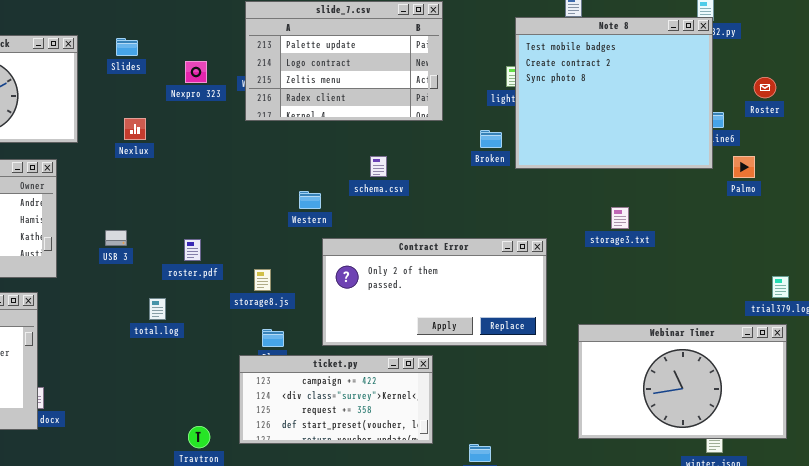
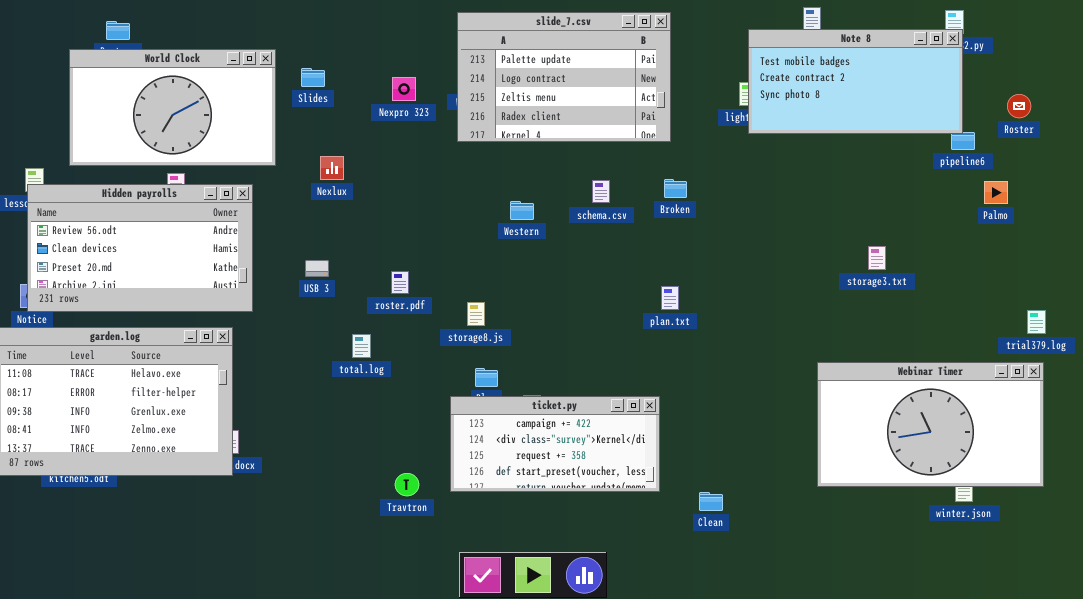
Note 8: [515,17,713,169] -> [748,29,963,134], resized
Slides: [116,38,138,56] -> [301,68,325,87], moved
Nexlux: [124,118,146,140] -> [320,156,344,180], moved
Broken: [480,130,502,148] -> [664,179,687,198], moved
Western: [299,191,321,209] -> [510,201,534,220], moved
storage3.txt: [611,207,629,229] -> [868,246,886,270], moved
Contract Error: [322,238,547,346] -> none, closed

